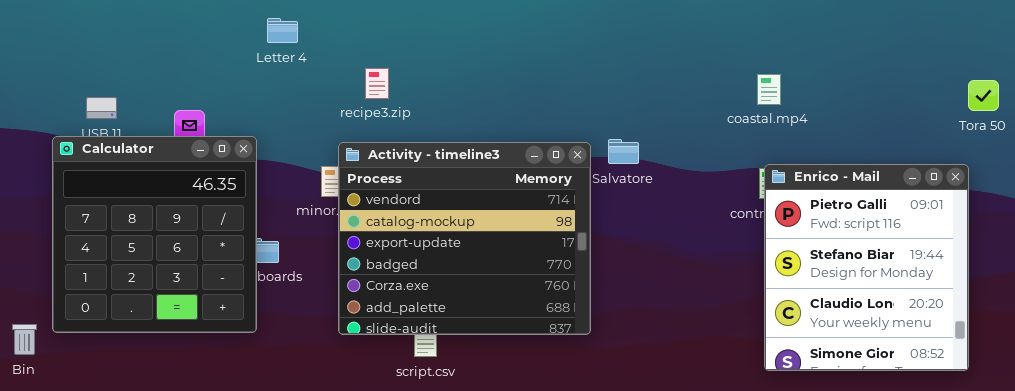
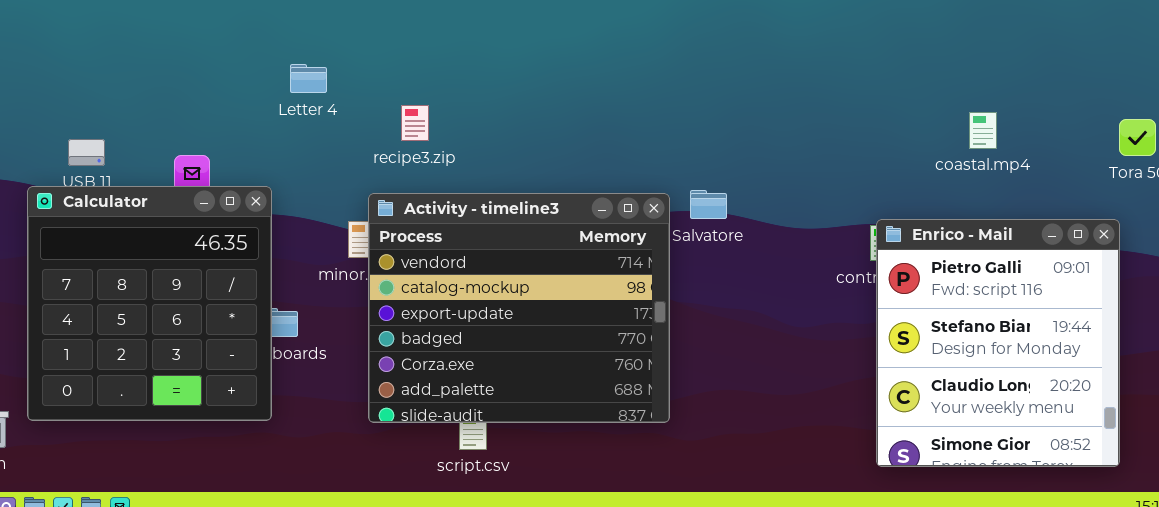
Letter 4: [267,18,298,43] -> [290,64,327,93], moved
coastal.mp4: [757,74,781,105] -> [969,112,997,149], moved

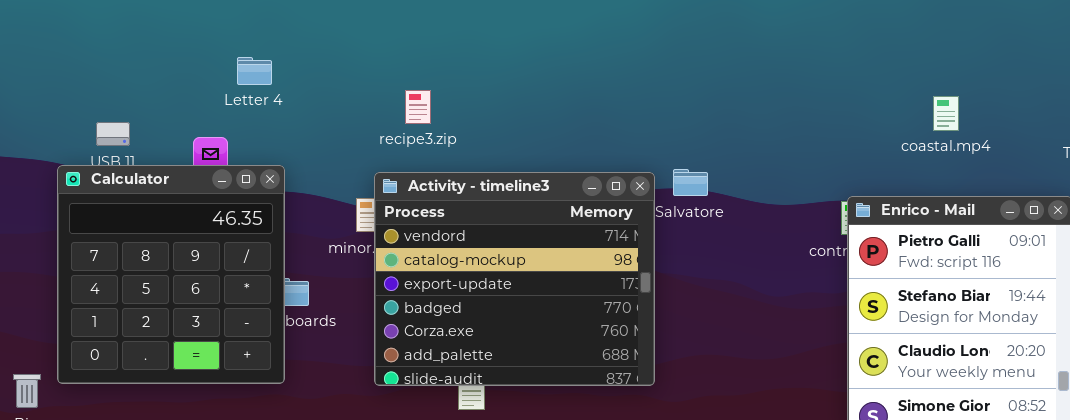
Letter 4: [290,64,327,93] -> [237,57,272,85], moved

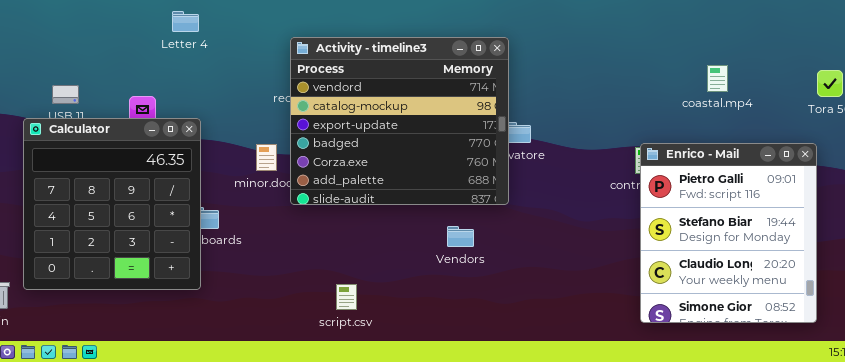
Letter 4: [237,57,272,85] -> [172,11,199,32], moved
Activity - timeline3: [374,172,655,386] -> [290,37,509,205], moved

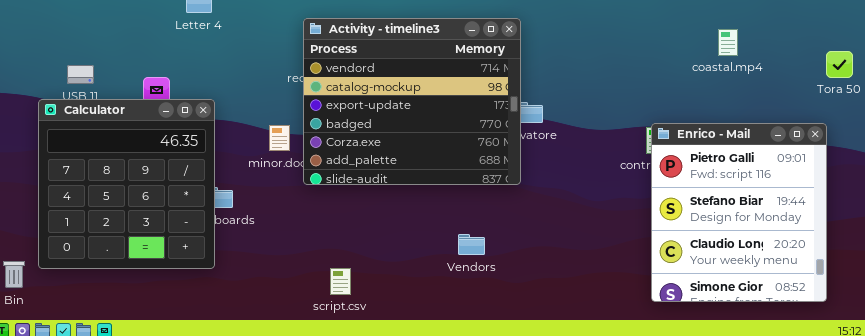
coastal.mp4: [707,65,728,92] -> [718,29,738,56], moved
Vendors: [447,226,474,247] -> [458,234,485,255], moved
script.csv: [336,284,357,310] -> [330,268,351,295], moved

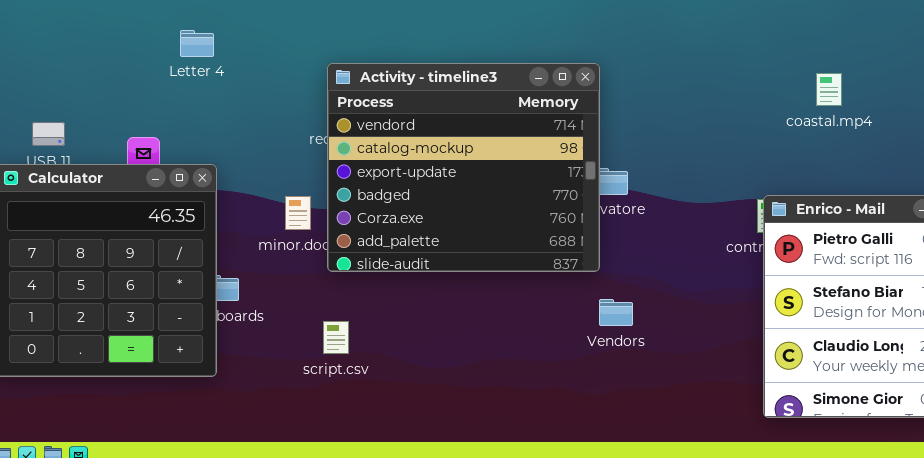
coastal.mp4: [718,29,738,56] -> [816,73,842,106], moved
Vendors: [458,234,485,255] -> [599,299,633,326], moved
script.csv: [330,268,351,295] -> [323,321,349,354], moved

